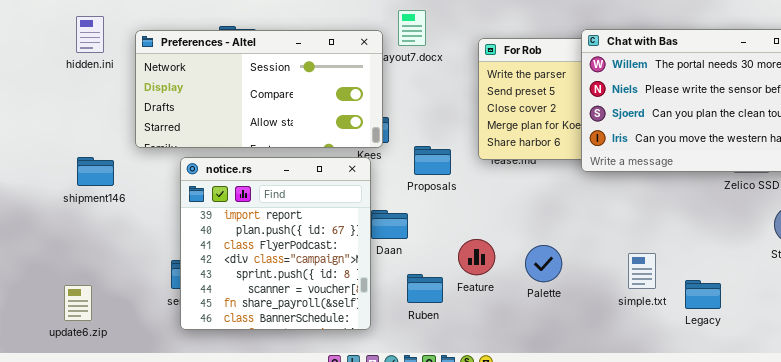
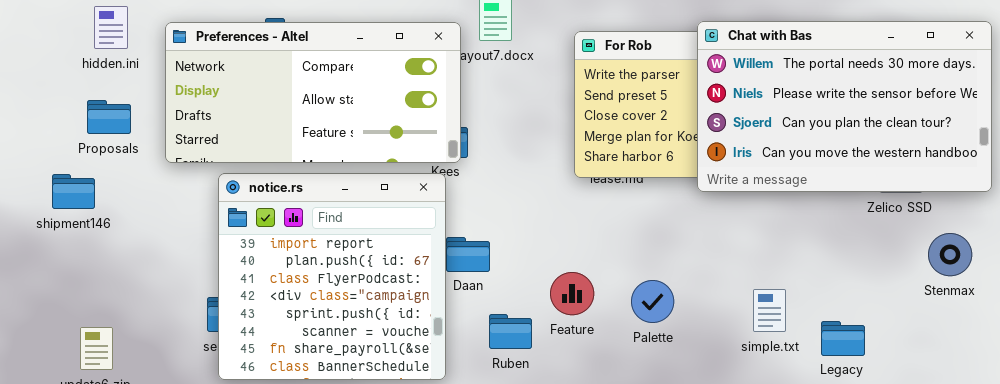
Preferences - Altel: [135,30,383,148] -> [165,22,461,163], scrolled down 1 row
Proposals: [414,146,451,175] -> [87,100,131,134], moved
shipment146: [77,157,114,186] -> [52,174,95,209], moved

